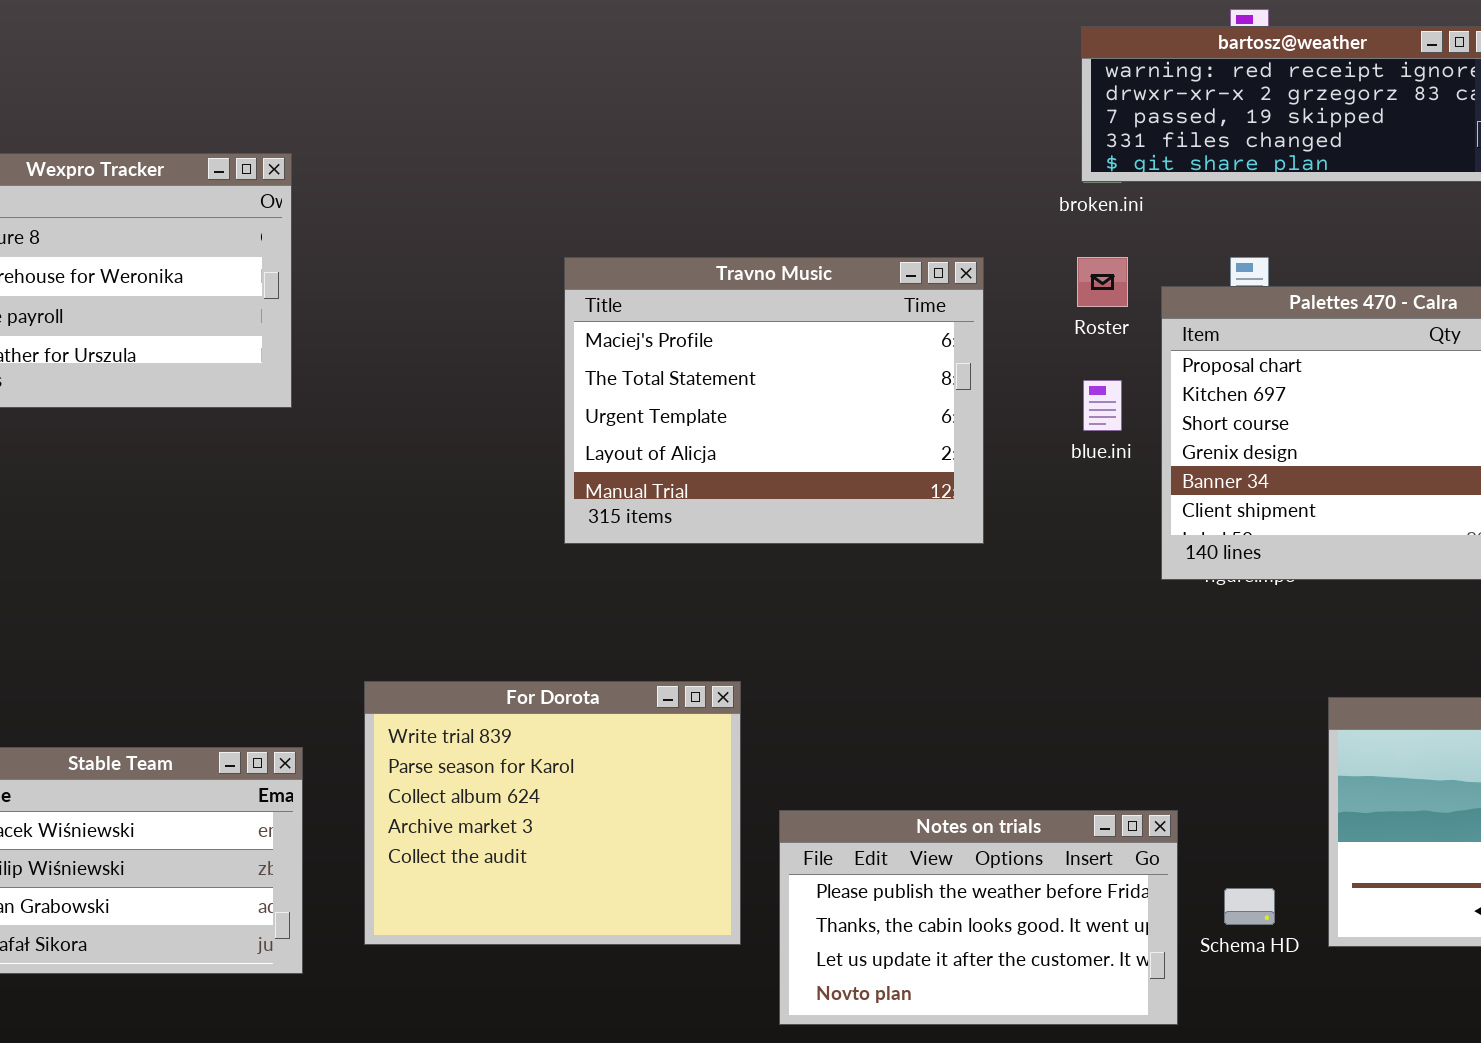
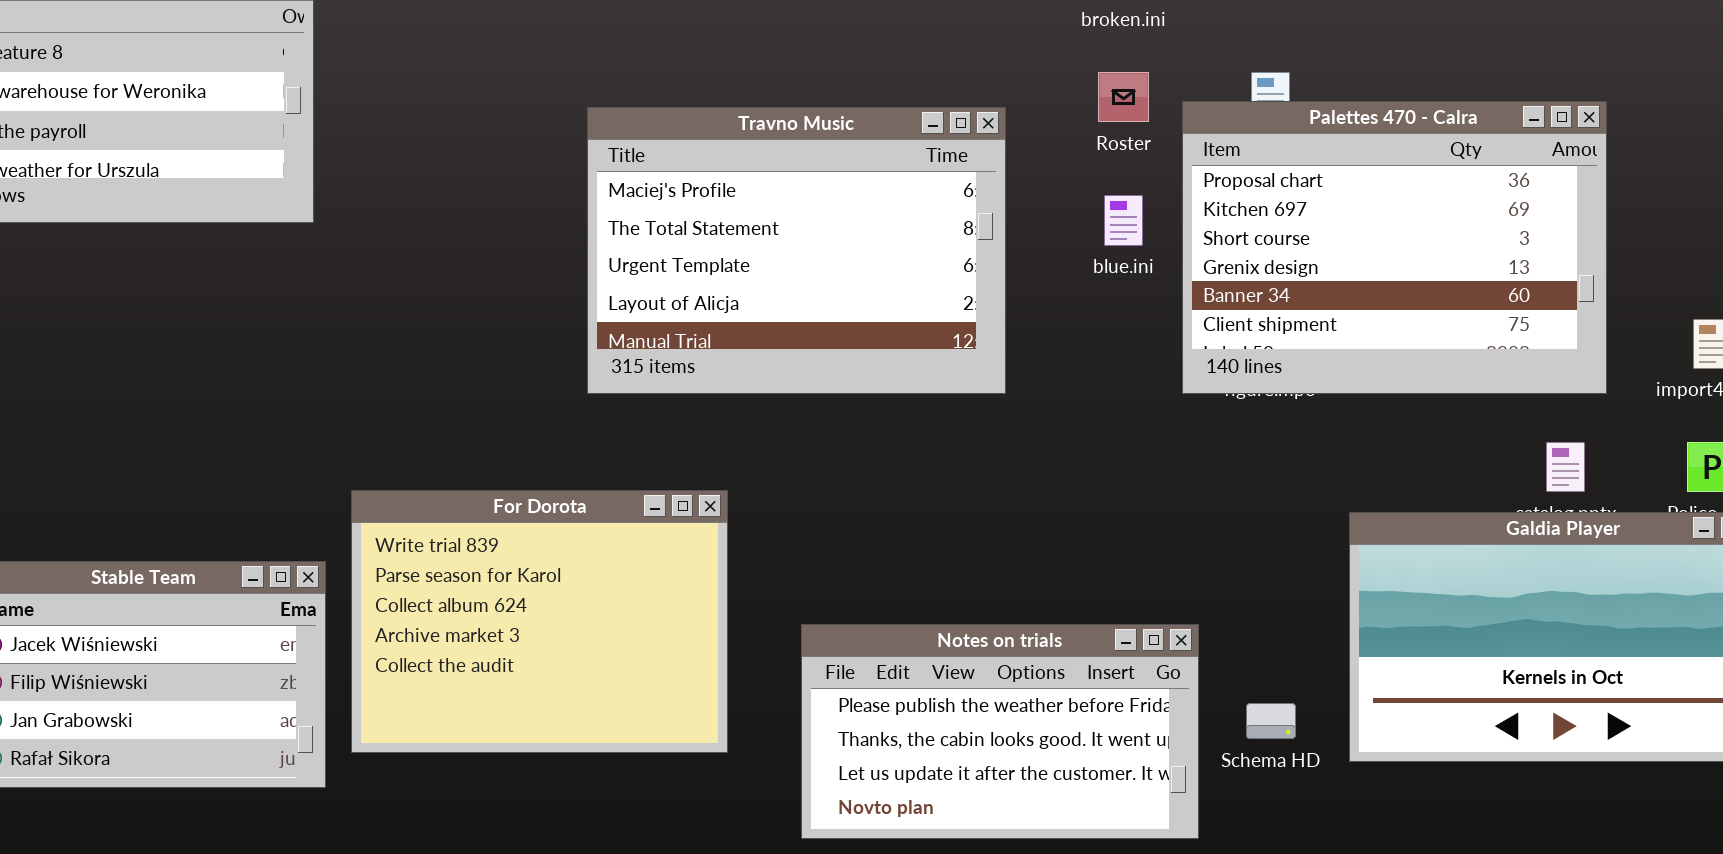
Travno Music: [564,257,984,544] -> [587,107,1006,394], moved
For Dorota: [364,681,741,945] -> [351,490,728,753], moved

